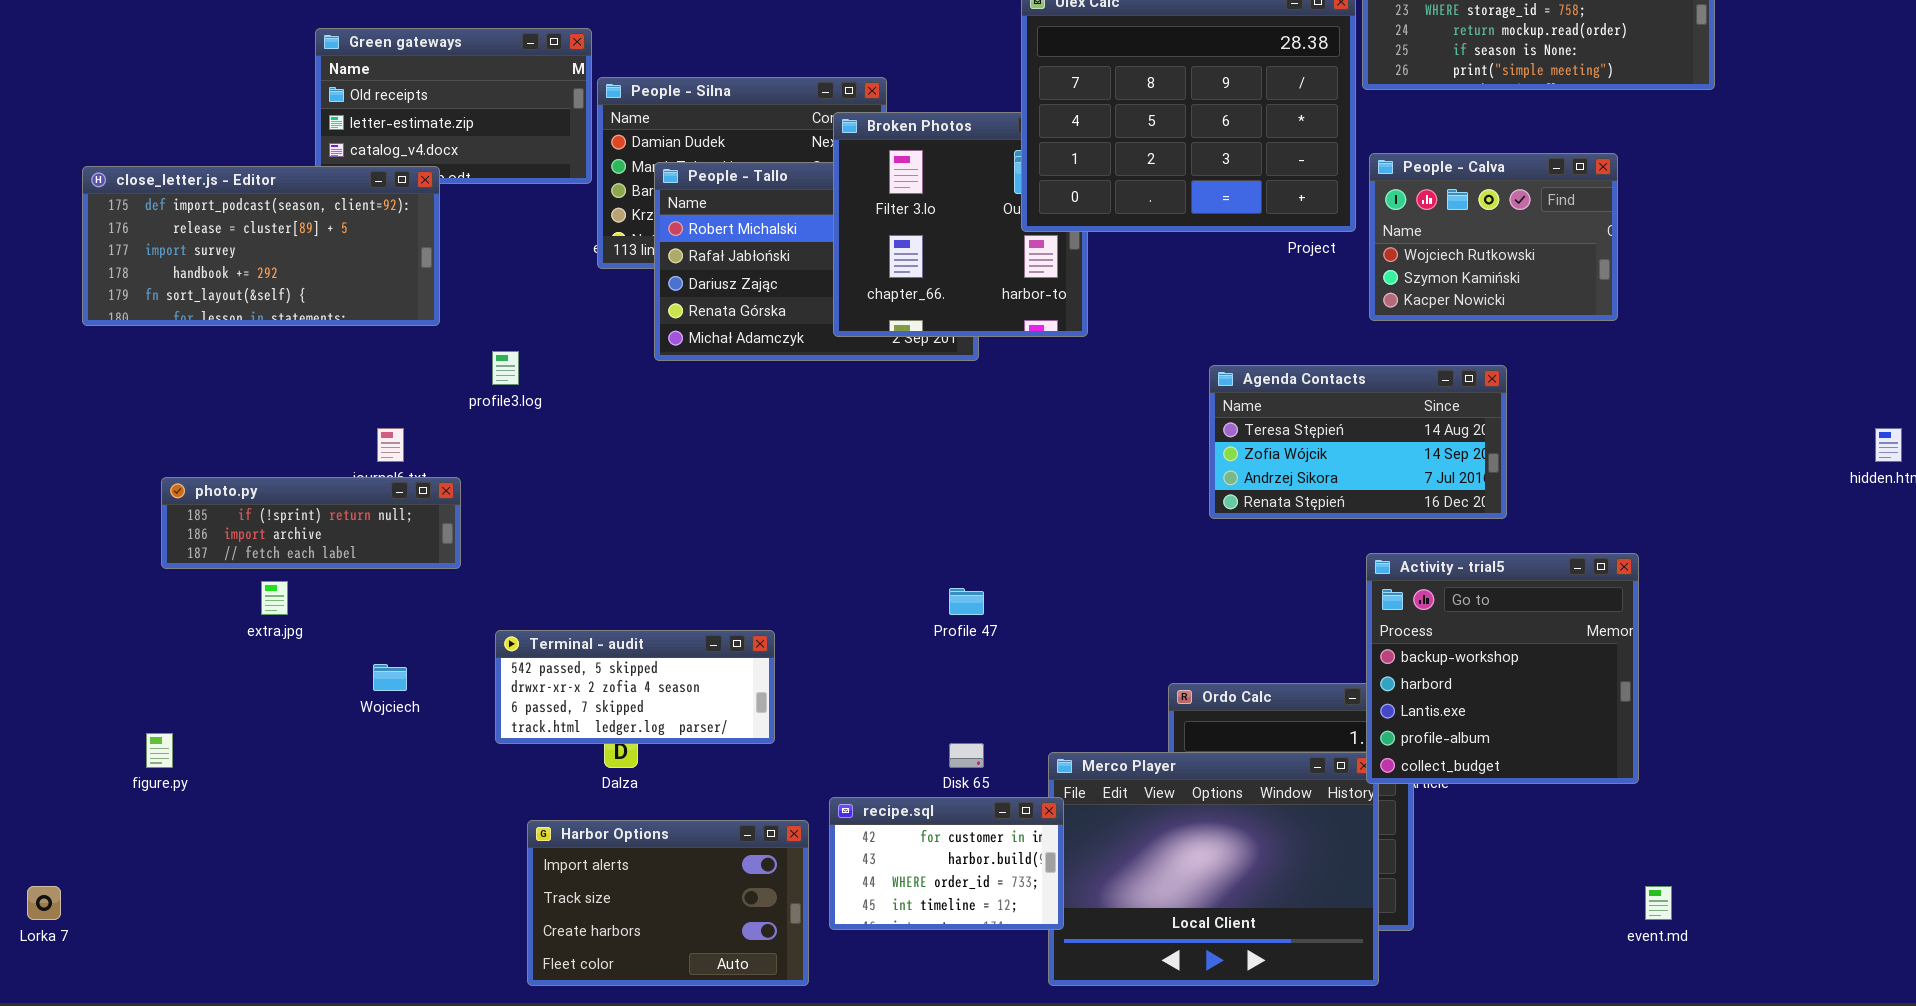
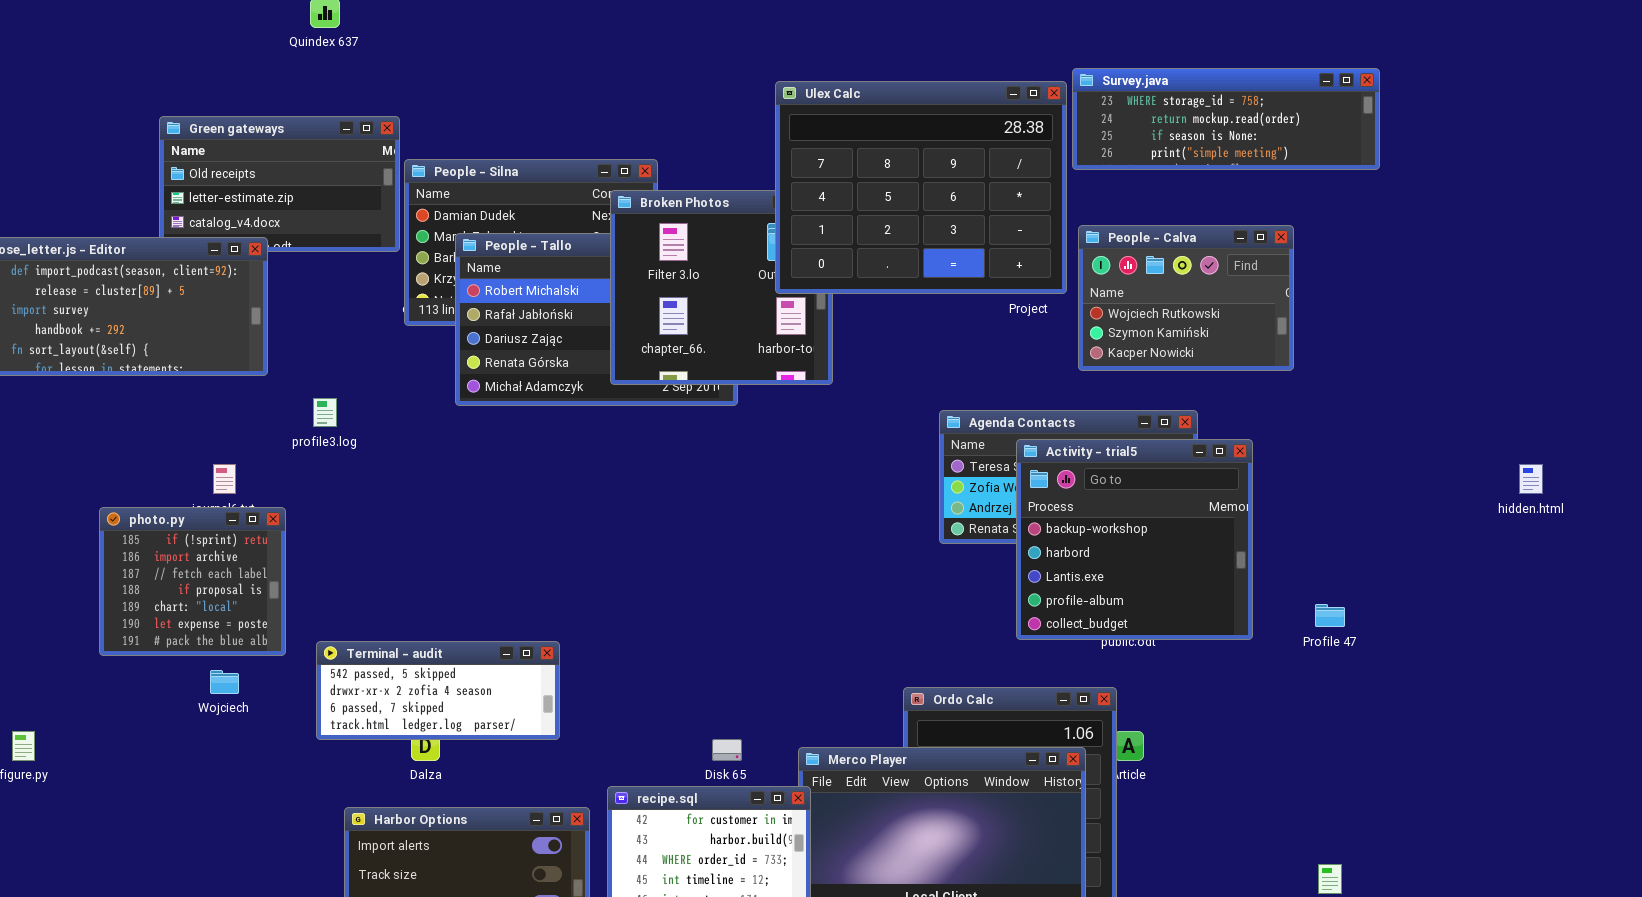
photo.py: [161,477,461,569] -> [99,507,286,656], resized
Activity - trial5: [1366,553,1639,784] -> [1016,439,1253,640], moved
Profile 47: [949,588,984,615] -> [1315,604,1345,627], moved

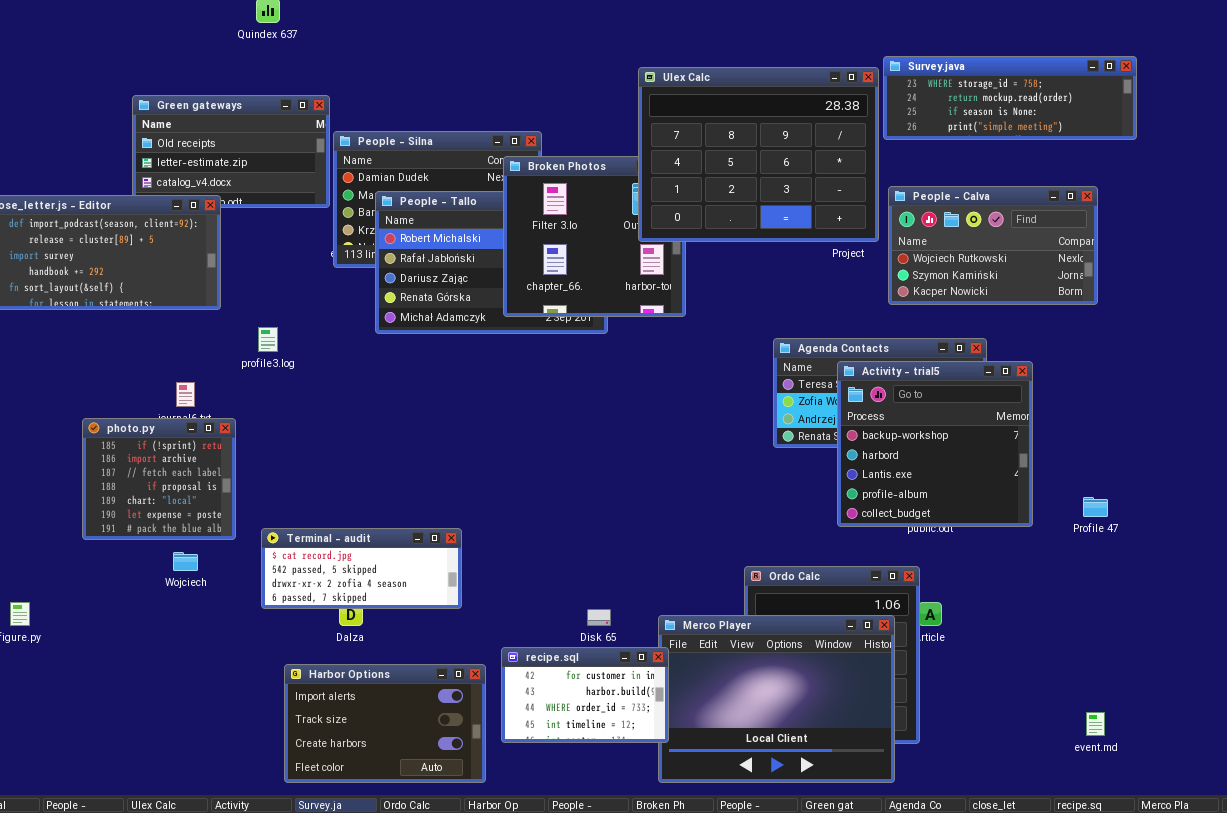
People - Calva: [1078,225,1294,371] -> [888,186,1098,305], resized
Terminal - audit: [316,641,560,740] -> [261,528,462,609], scrolled up 1 row

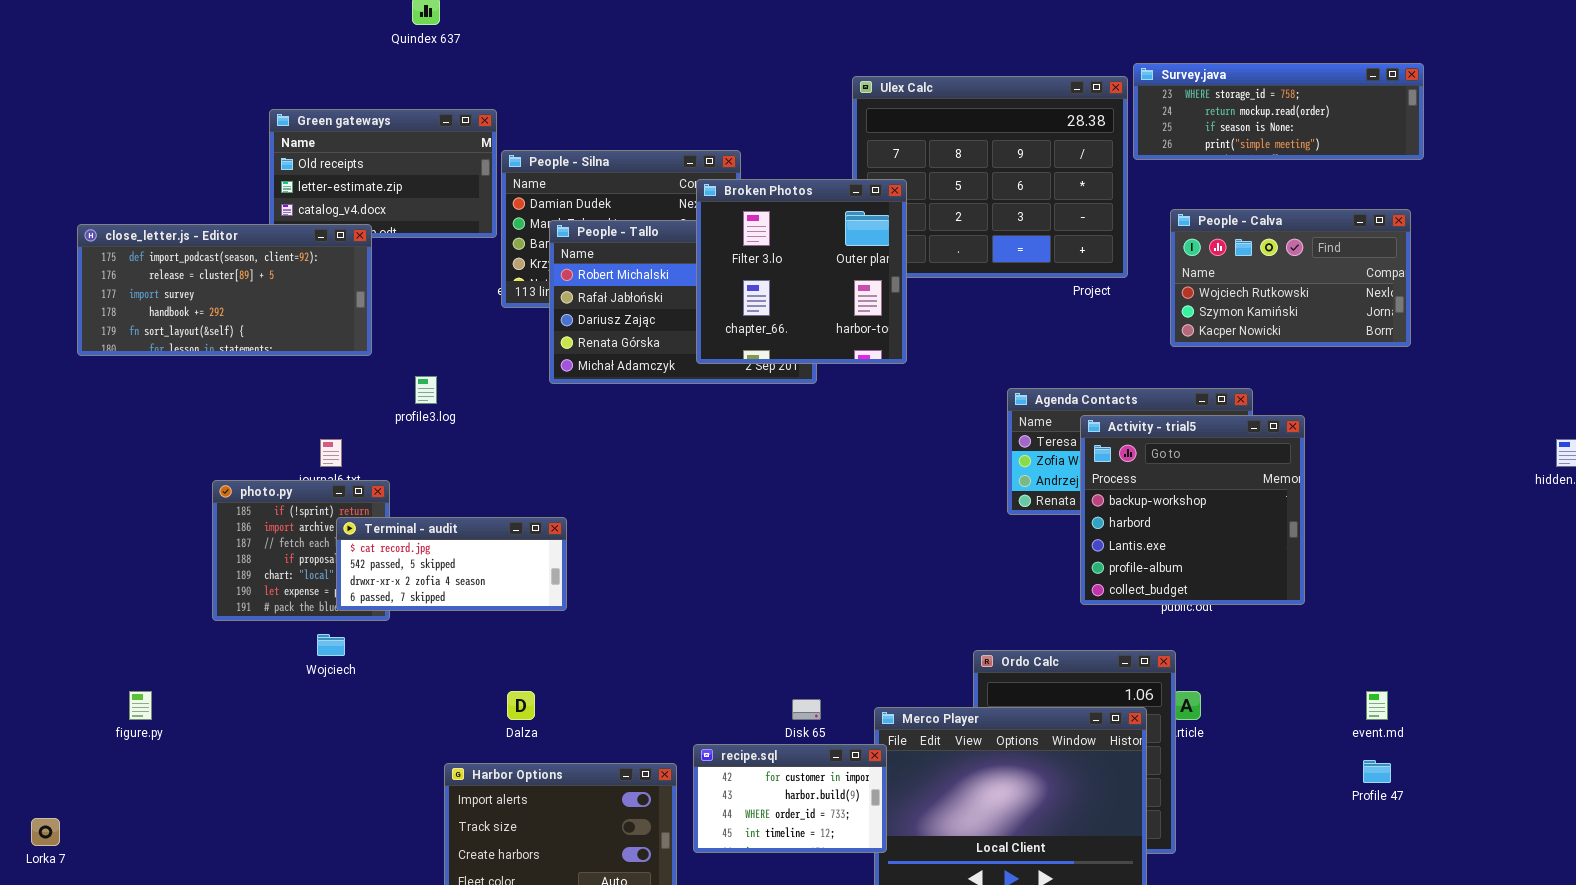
Broken Photos: [503,156,686,317] -> [696,179,907,364], raised
People - Calva: [888,186,1098,305] -> [1170,209,1411,347], moved
Profile 47: [1083,497,1108,517] -> [1363,760,1391,783], moved
Terminal - audit: [261,528,462,609] -> [336,517,567,611], moved
event.md: [1086,712,1105,736] -> [1366,691,1388,720], moved

